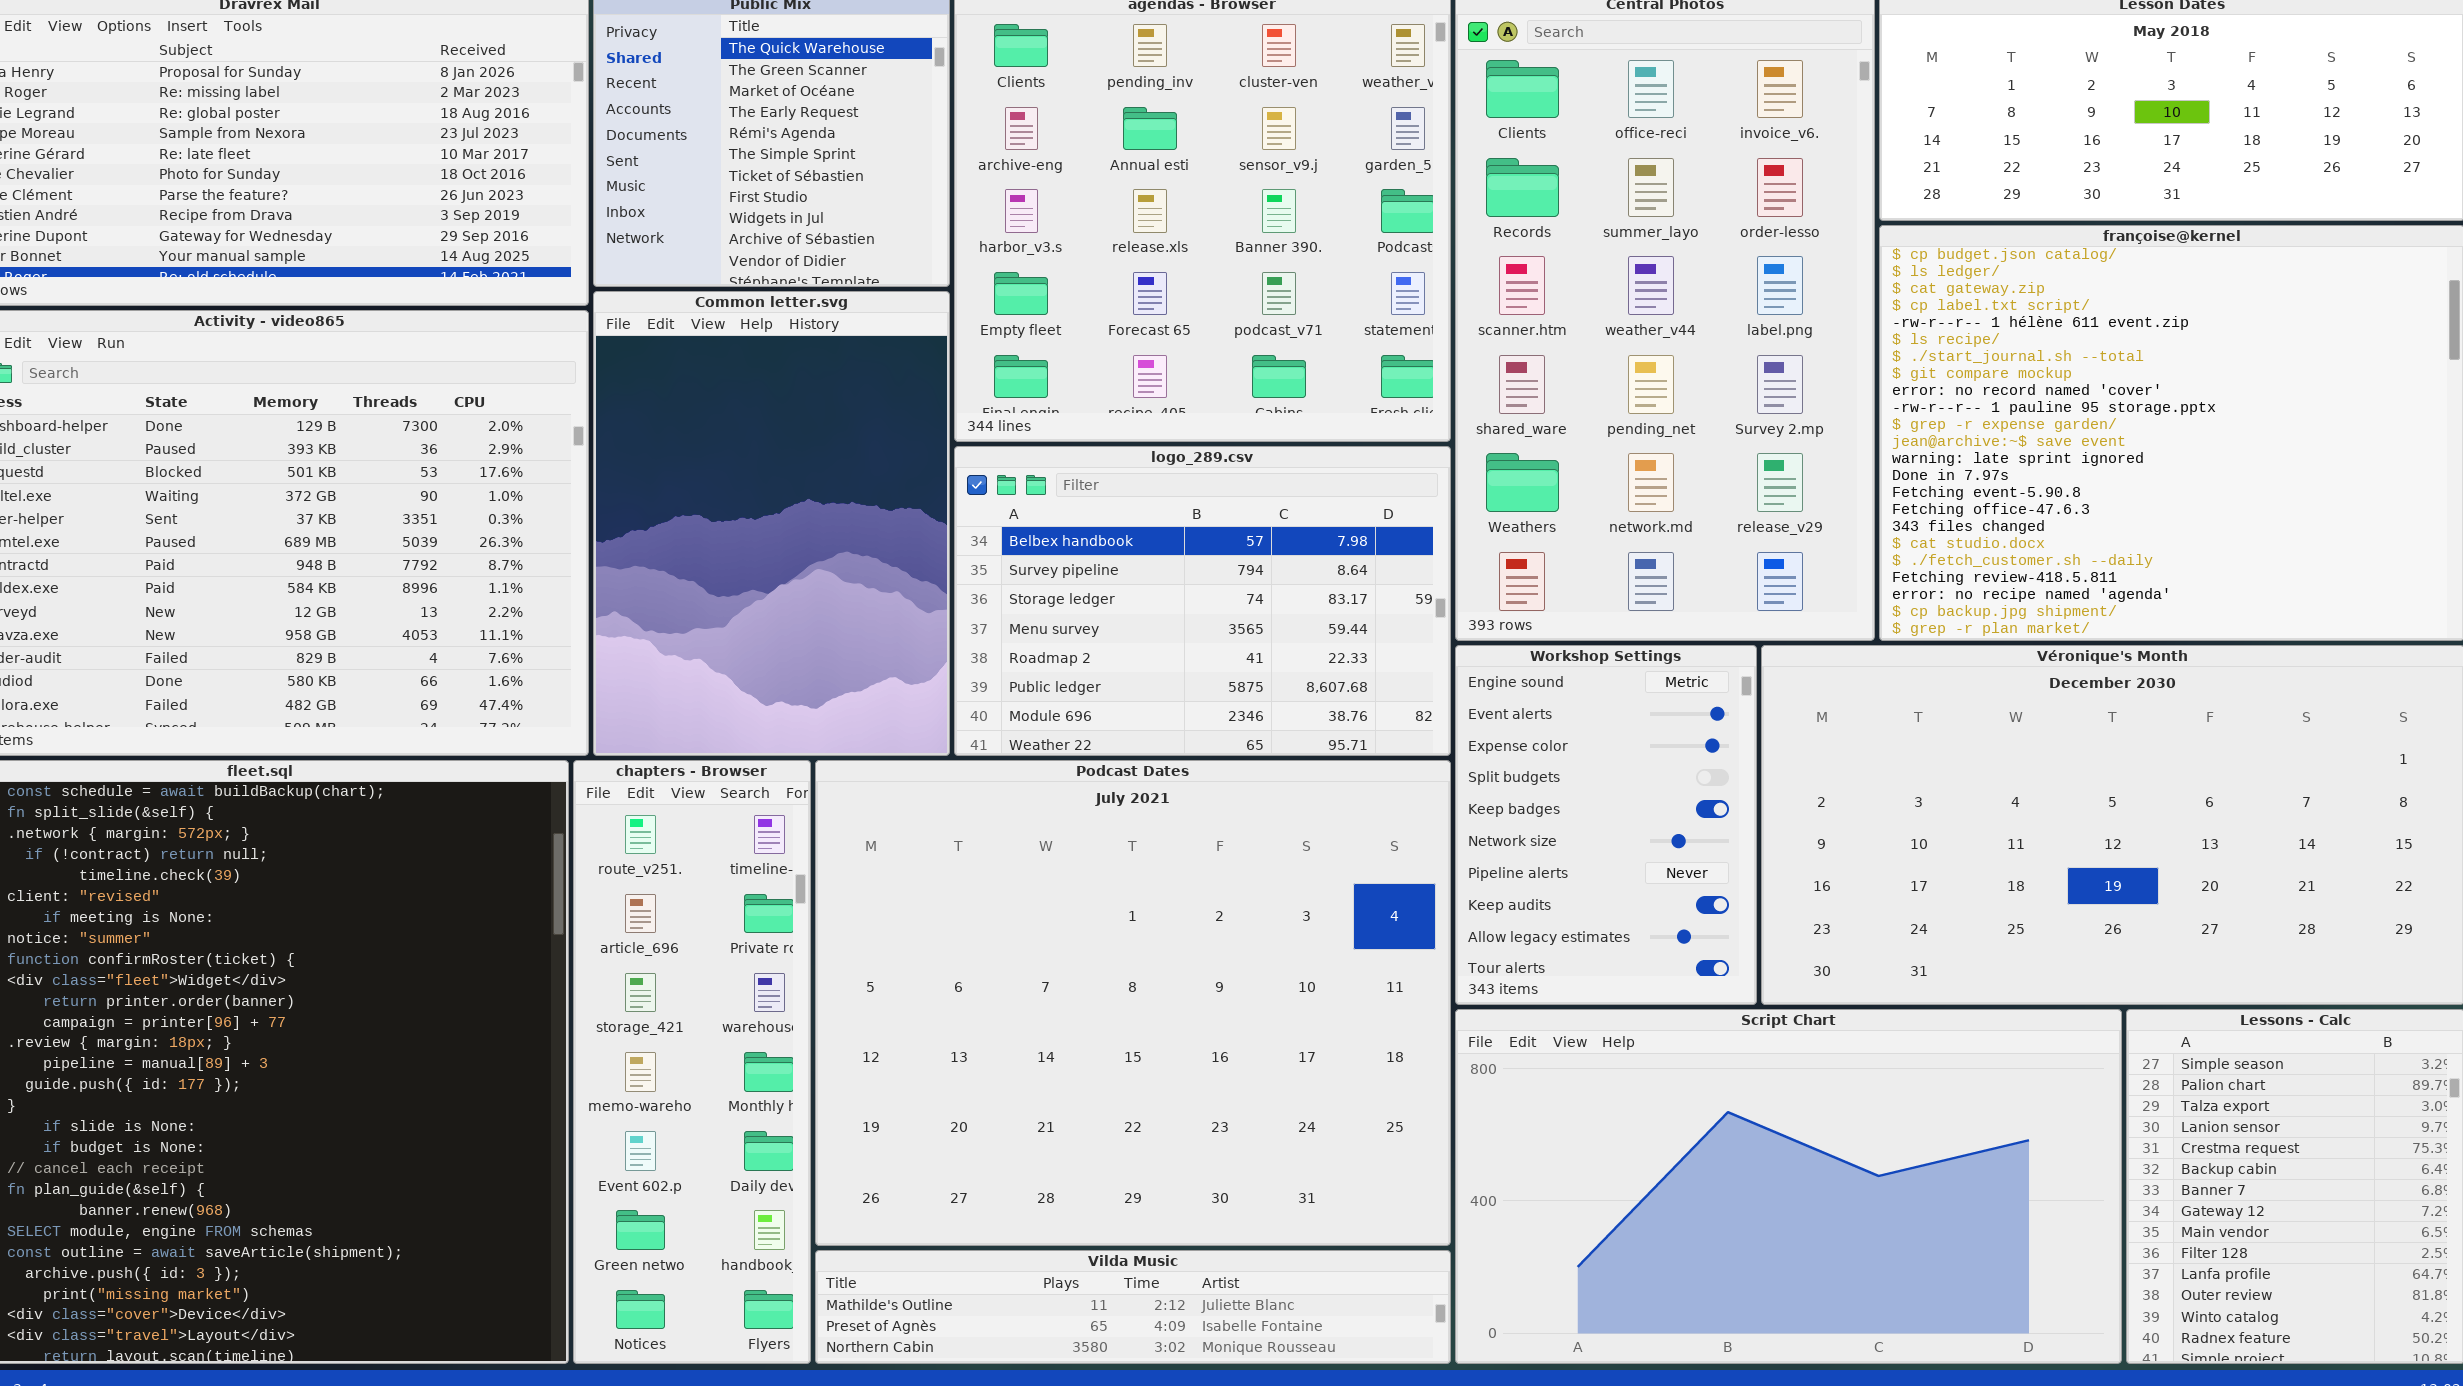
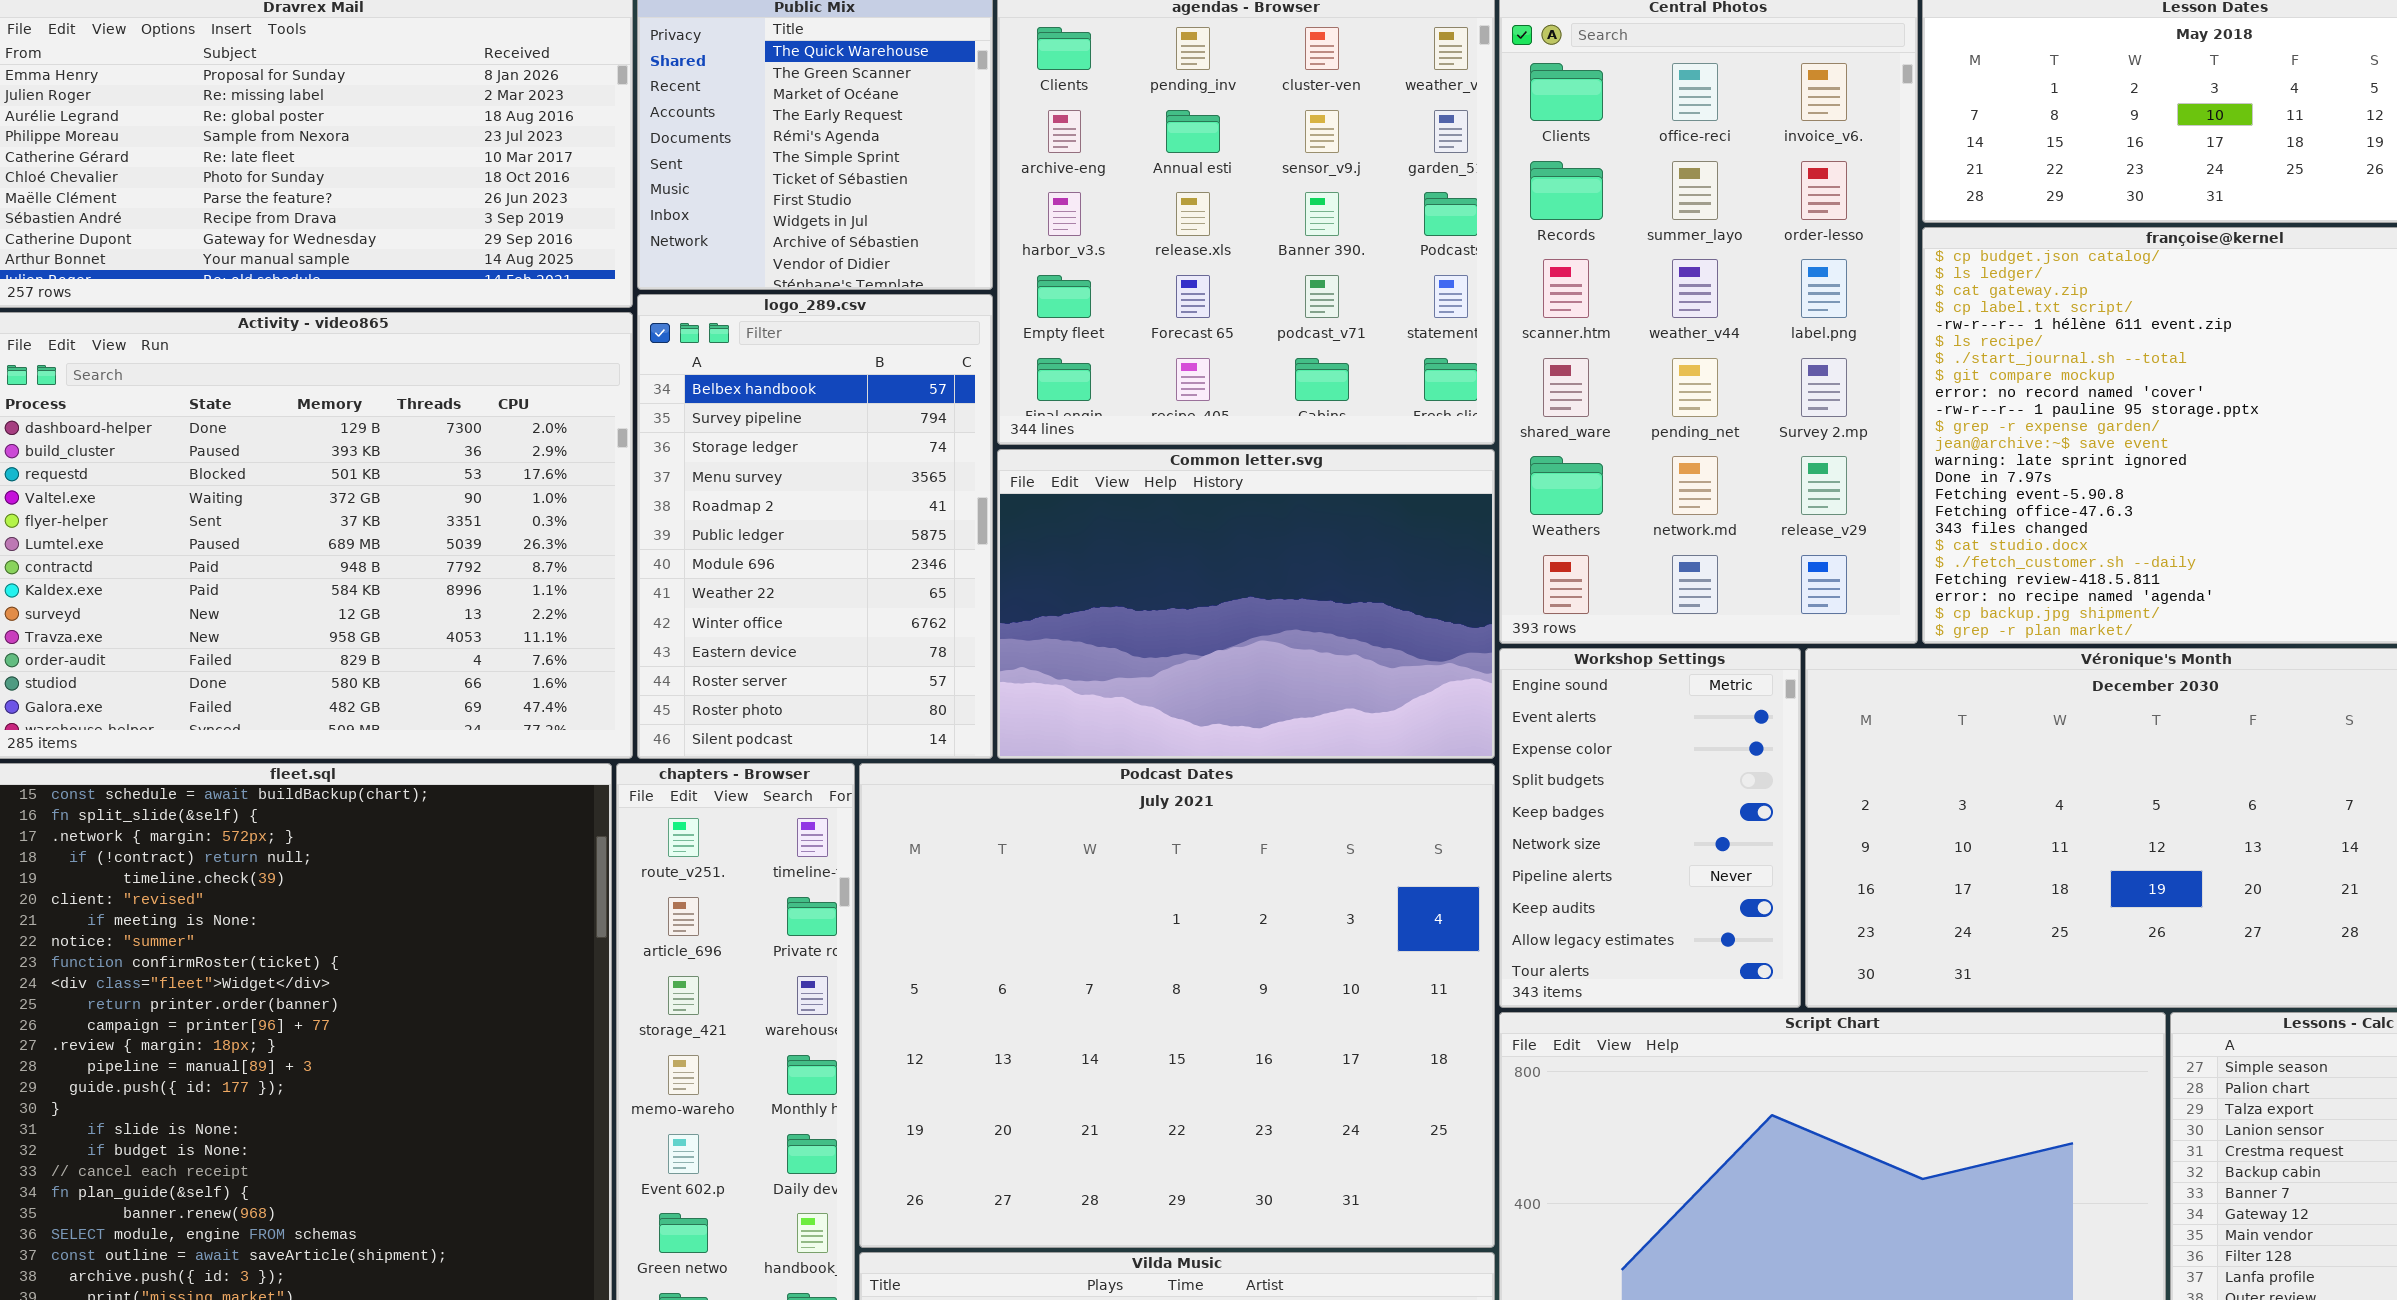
Common letter.svg: [593,291,950,756] -> [997,449,1495,759], moved, resized
logo_289.csv: [954,446,1451,756] -> [637,294,993,759], moved, resized

